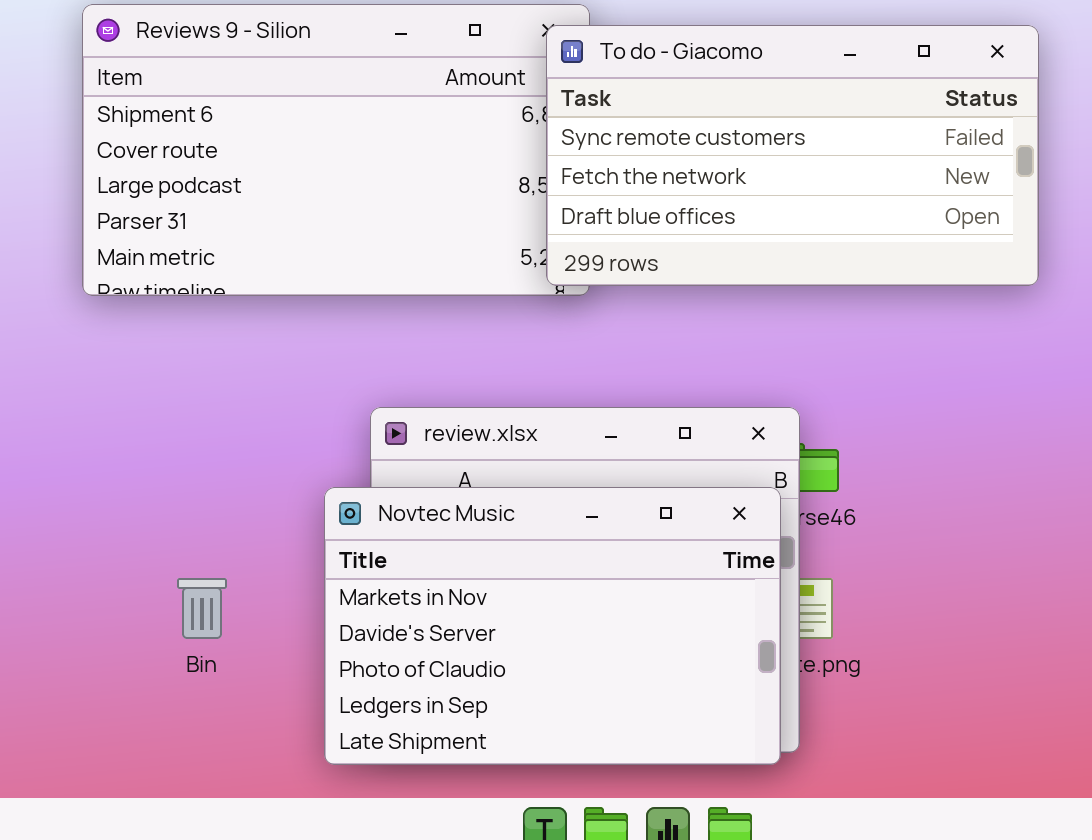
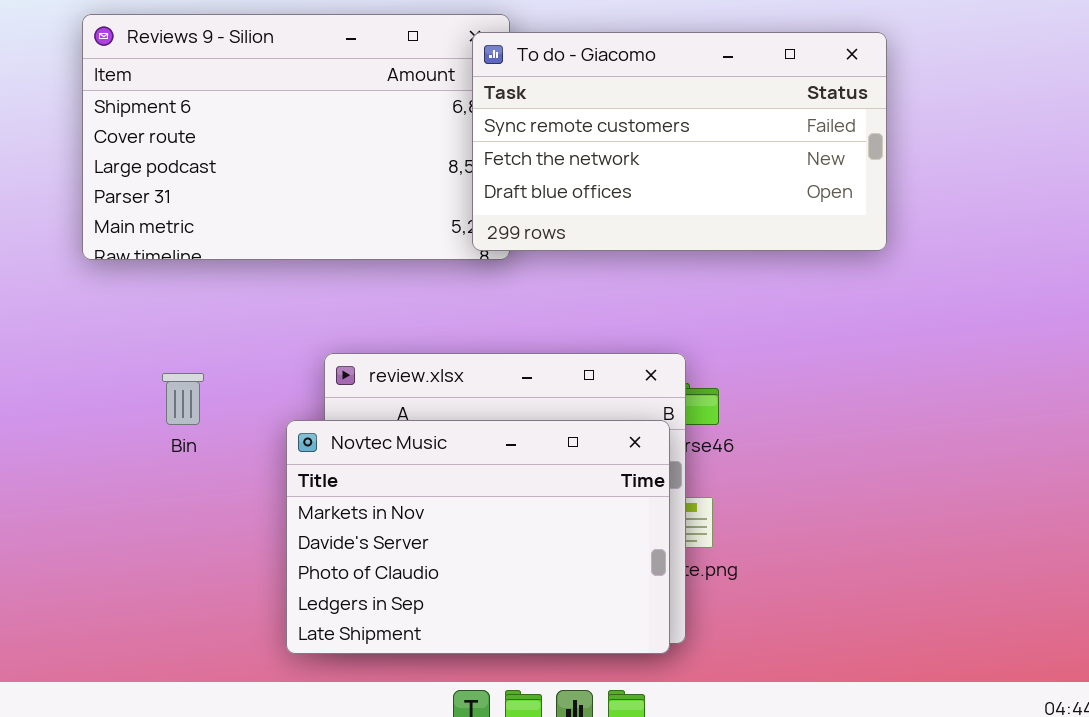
Bin: [177,578,227,639] -> [162,373,204,425], moved

